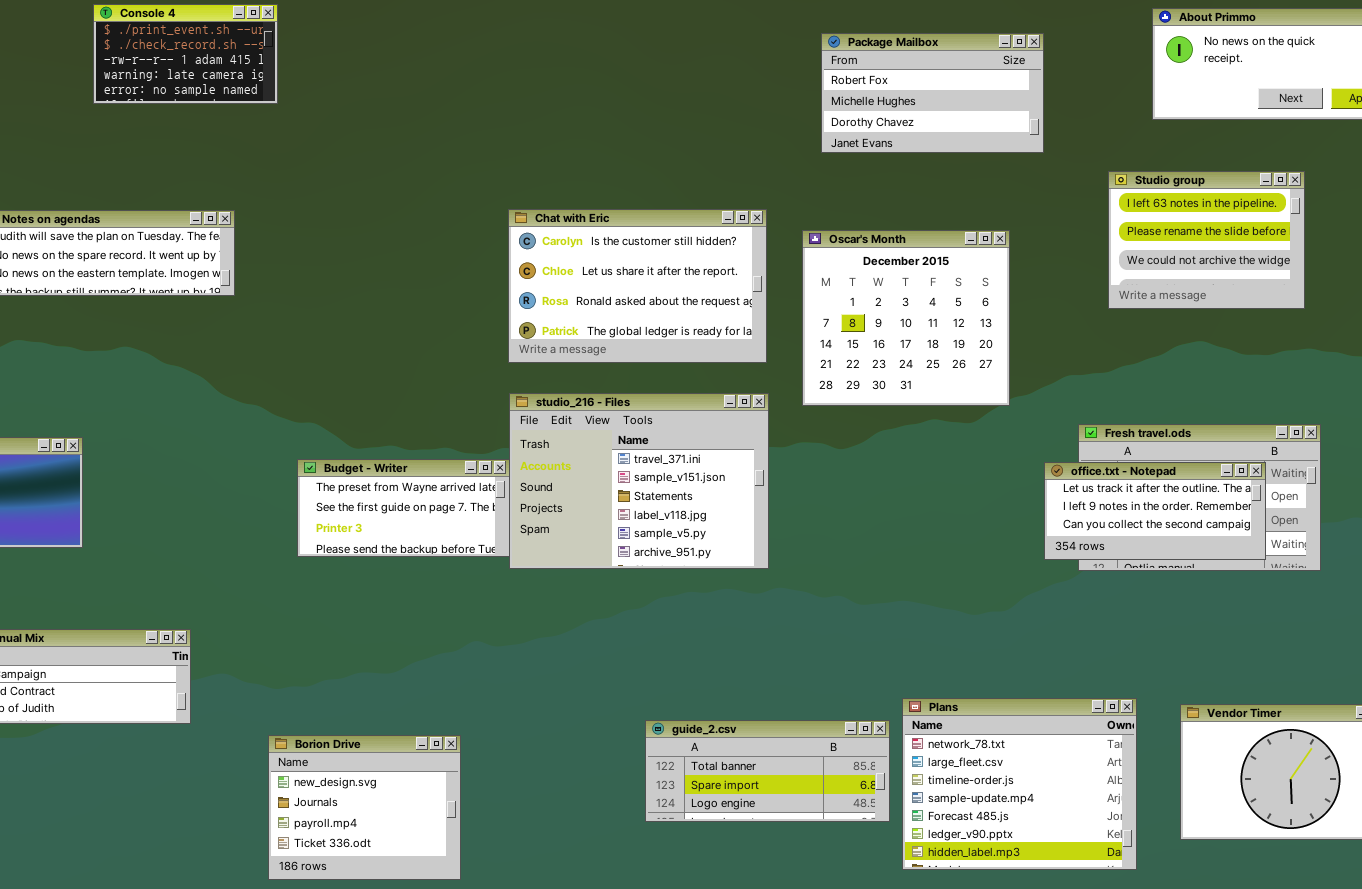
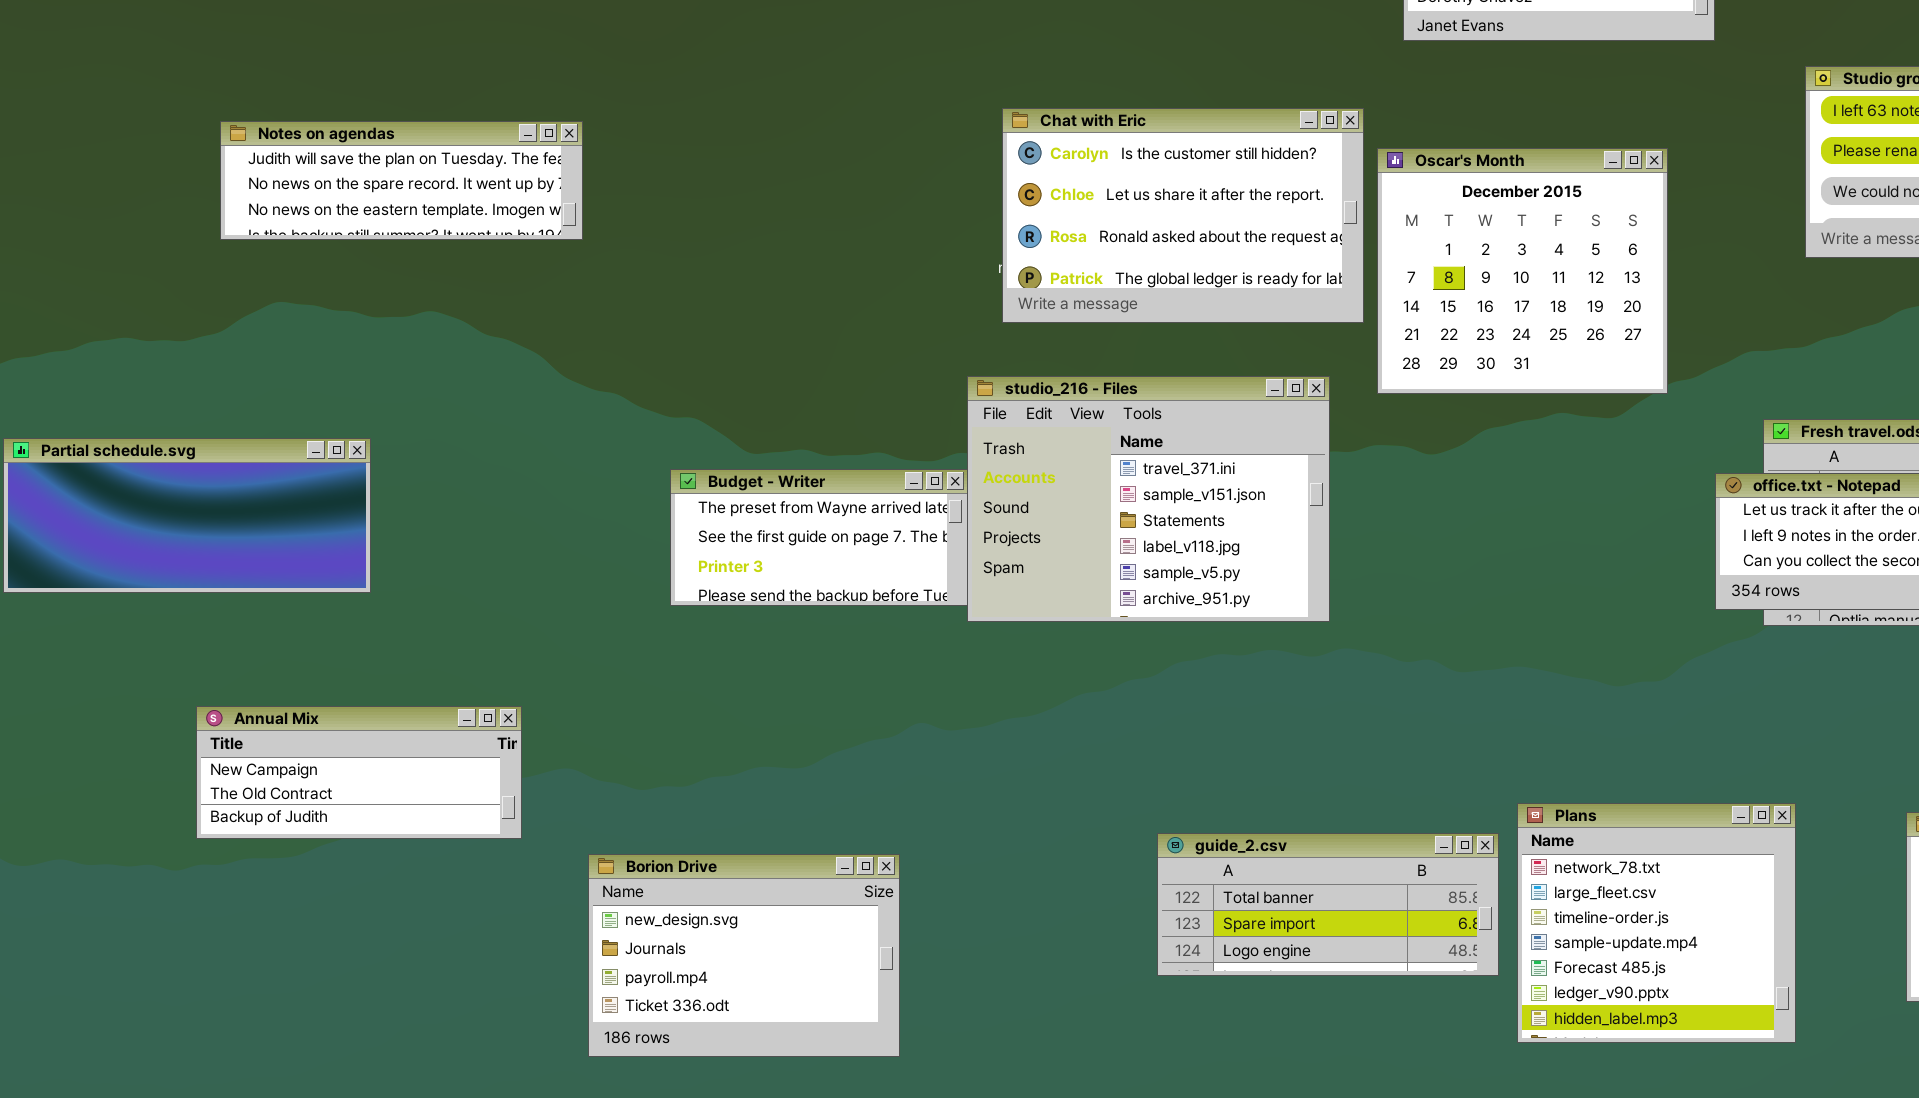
Chat with Eric: [508,209,767,363] -> [1002,108,1364,323], moved
Plans: [902,698,1137,870] -> [1517,803,1796,1043], resized
Borion Drive: [268,735,461,880] -> [588,854,900,1057], resized

